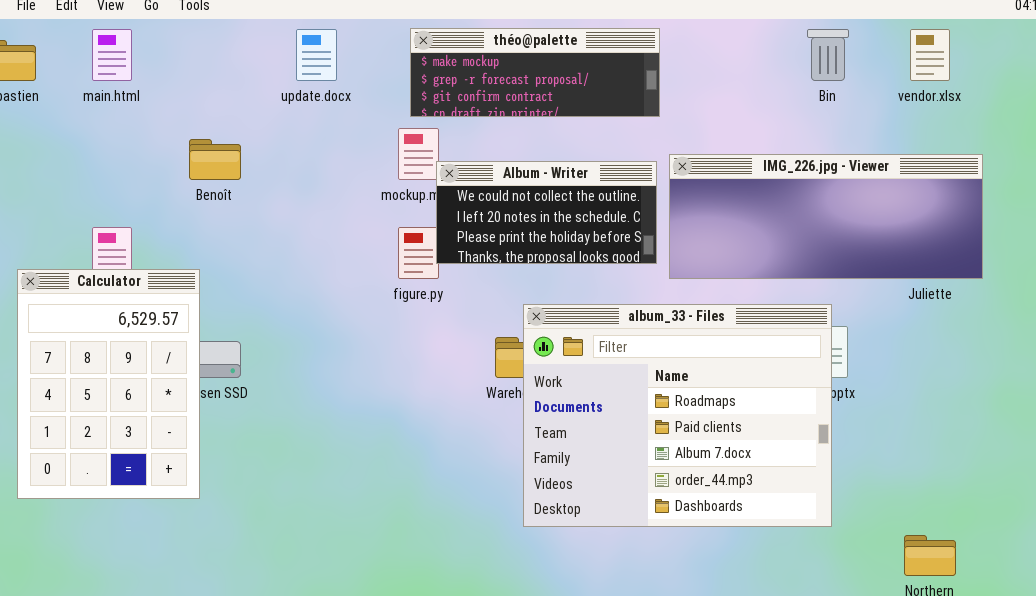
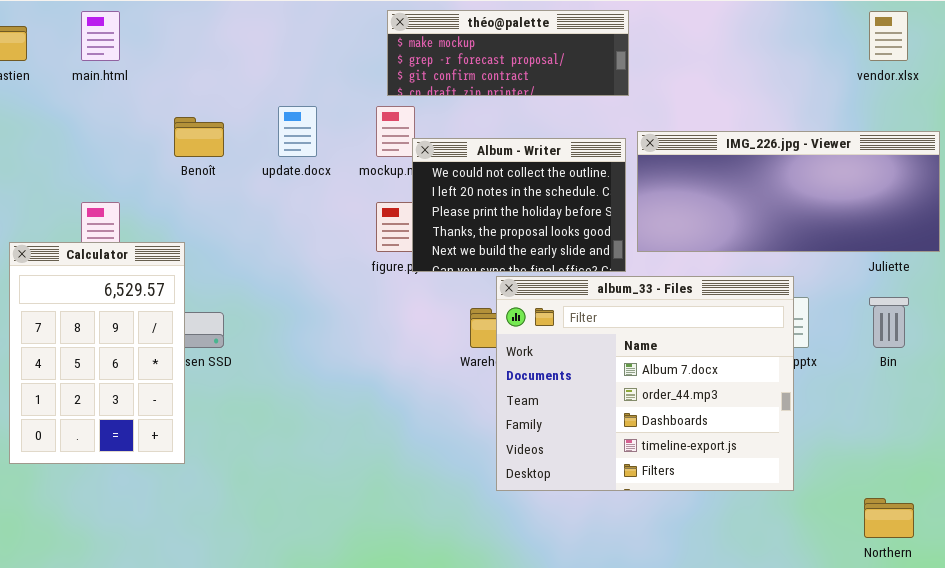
update.docx: [296,29,337,81] -> [278,106,317,157], moved
Bin: [807,29,849,81] -> [869,297,909,348], moved
Album - Writer: [436,161,657,264] -> [412,138,626,272], resized
album_33 - Files: [523,304,832,527] -> [496,276,794,491], scrolled down 2 rows

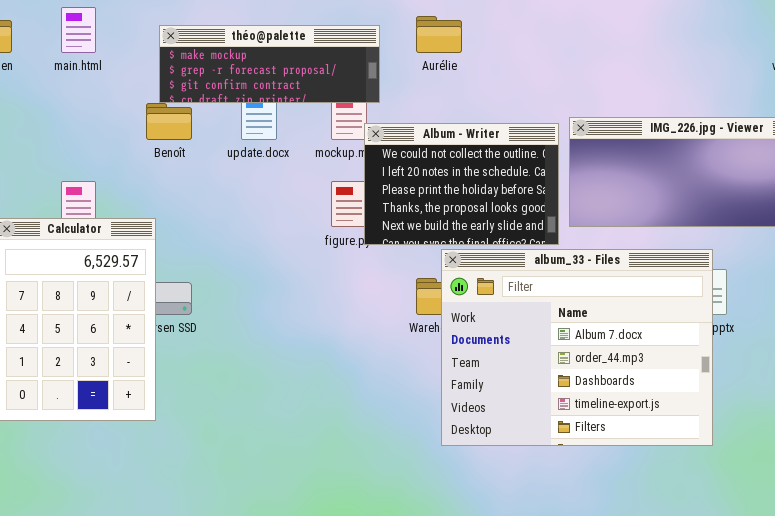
théo@palette: [387,10,629,96] -> [159,25,380,103], moved

